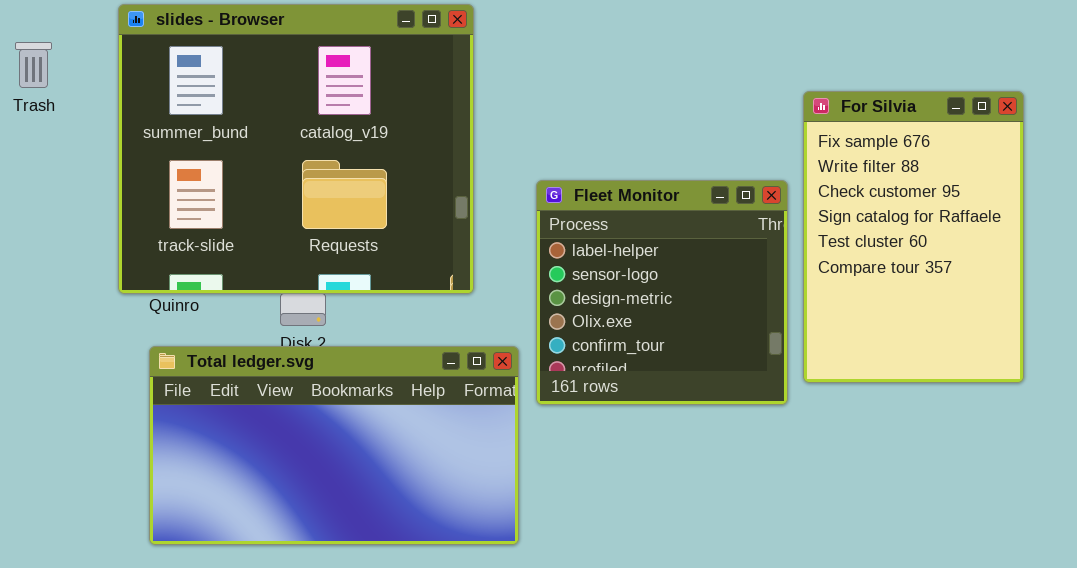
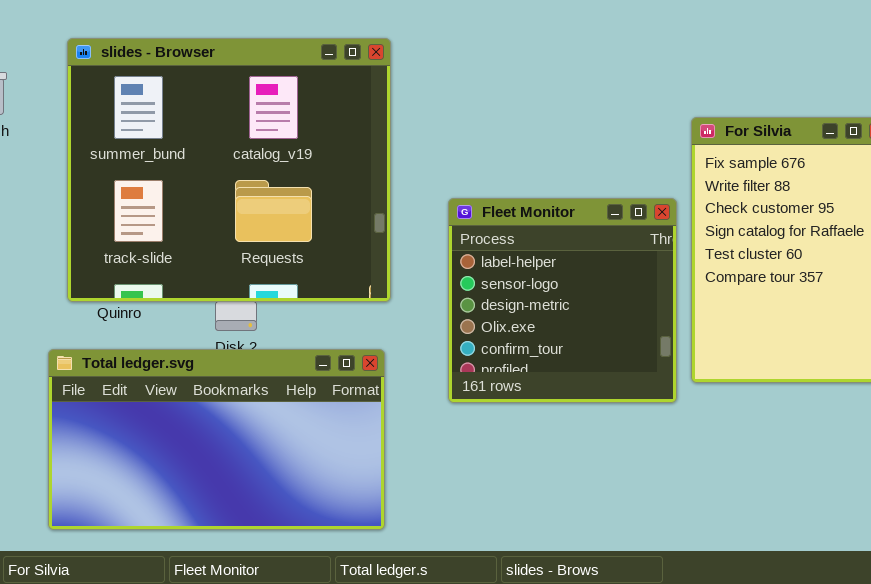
Total ledger.svg: [149,346,519,545] -> [48,349,385,530], moved

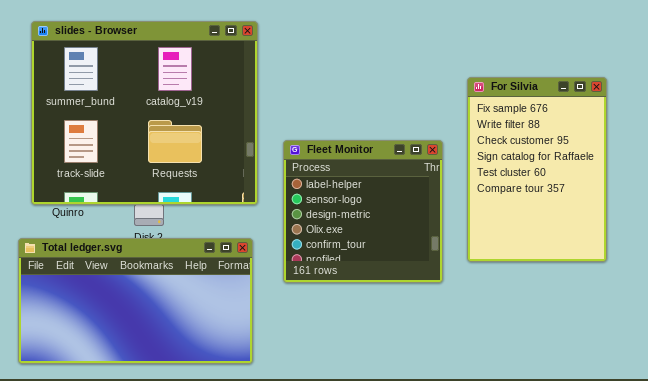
Fleet Monitor: [448,198,677,403] -> [283,140,443,283], moved

